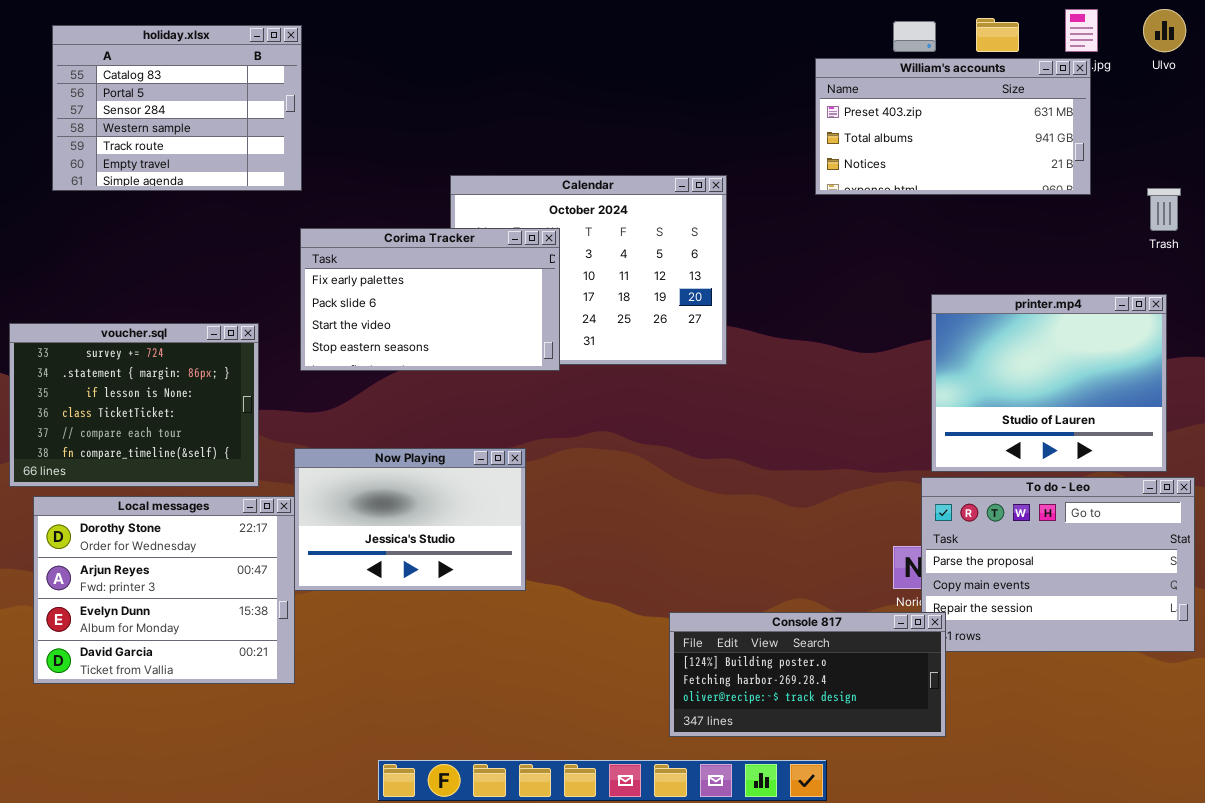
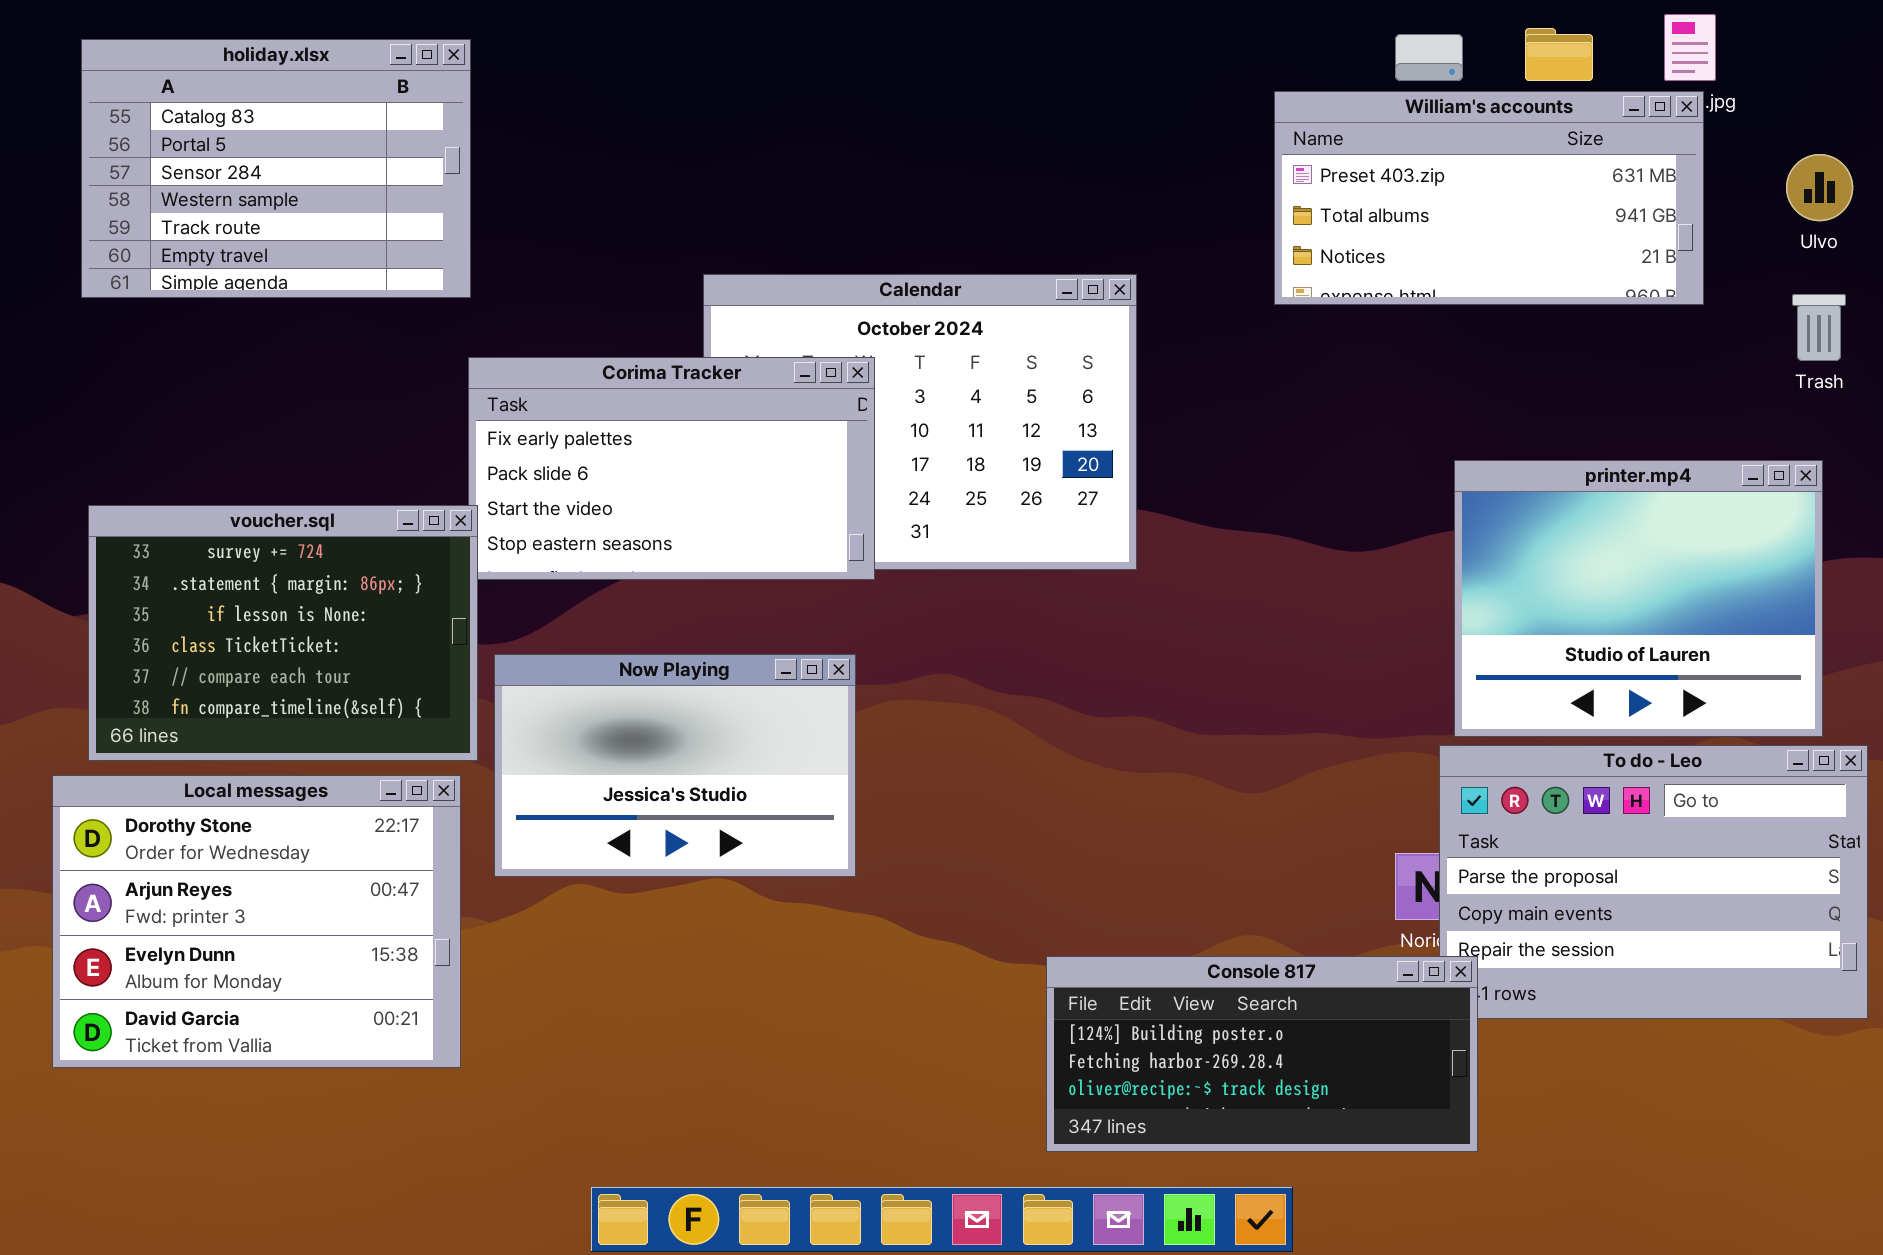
Ulvo: [1143,9,1186,52] -> [1786,154,1853,221], moved
voucher.sql: [9,323,259,487] -> [88,505,478,761], moved
Now Playing: [294,448,526,591] -> [494,654,856,877], moved

